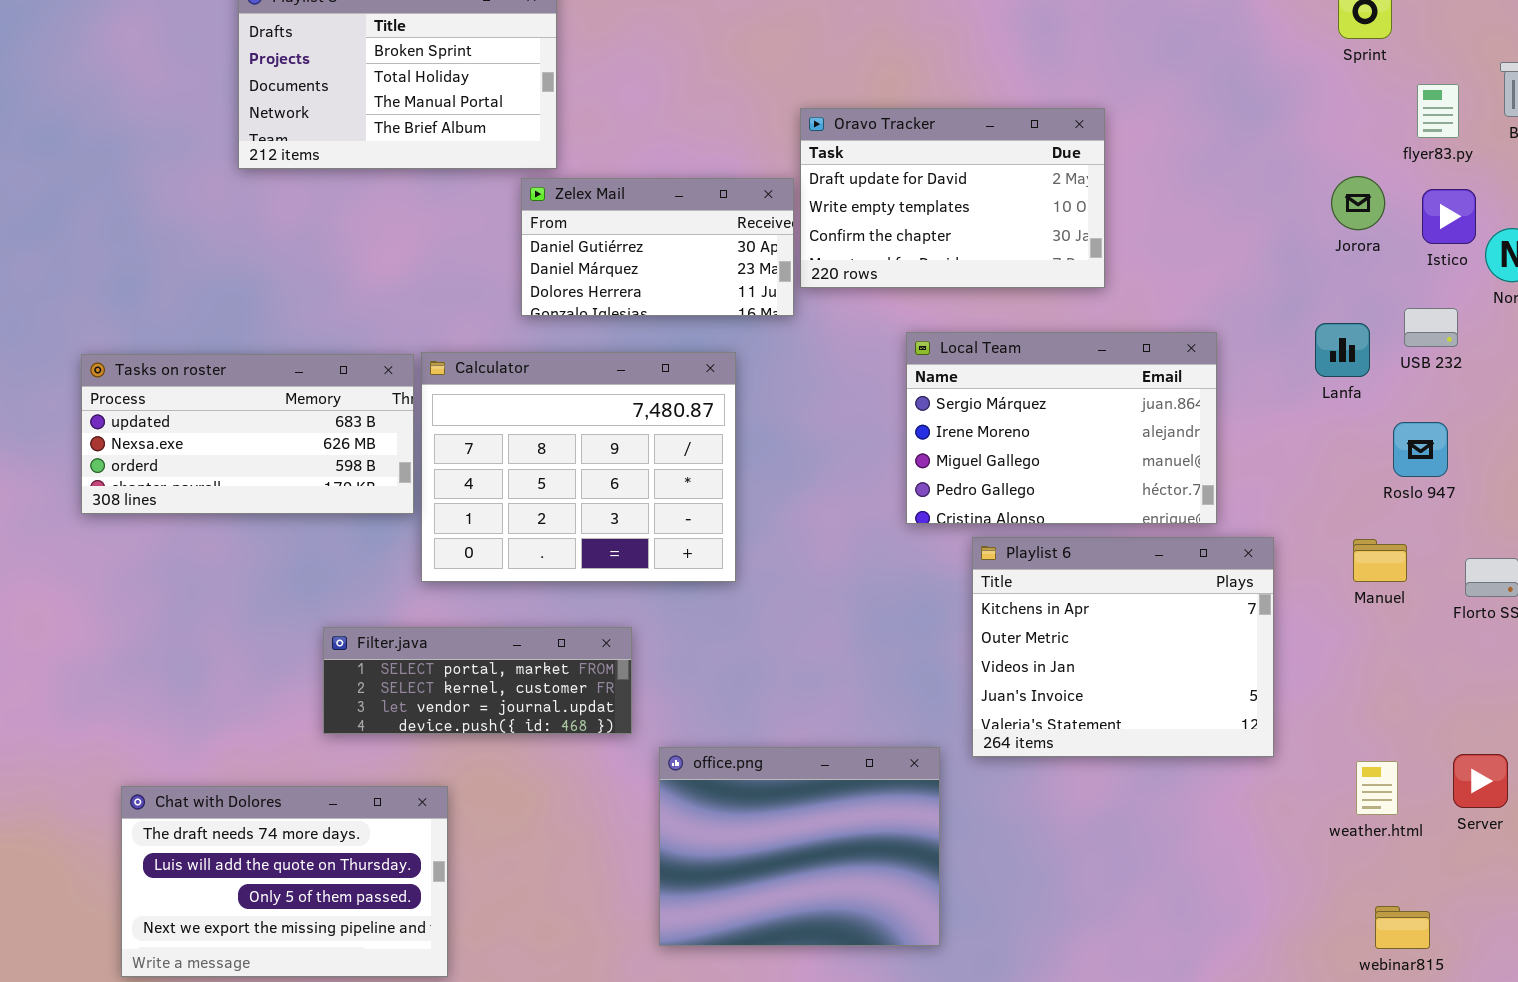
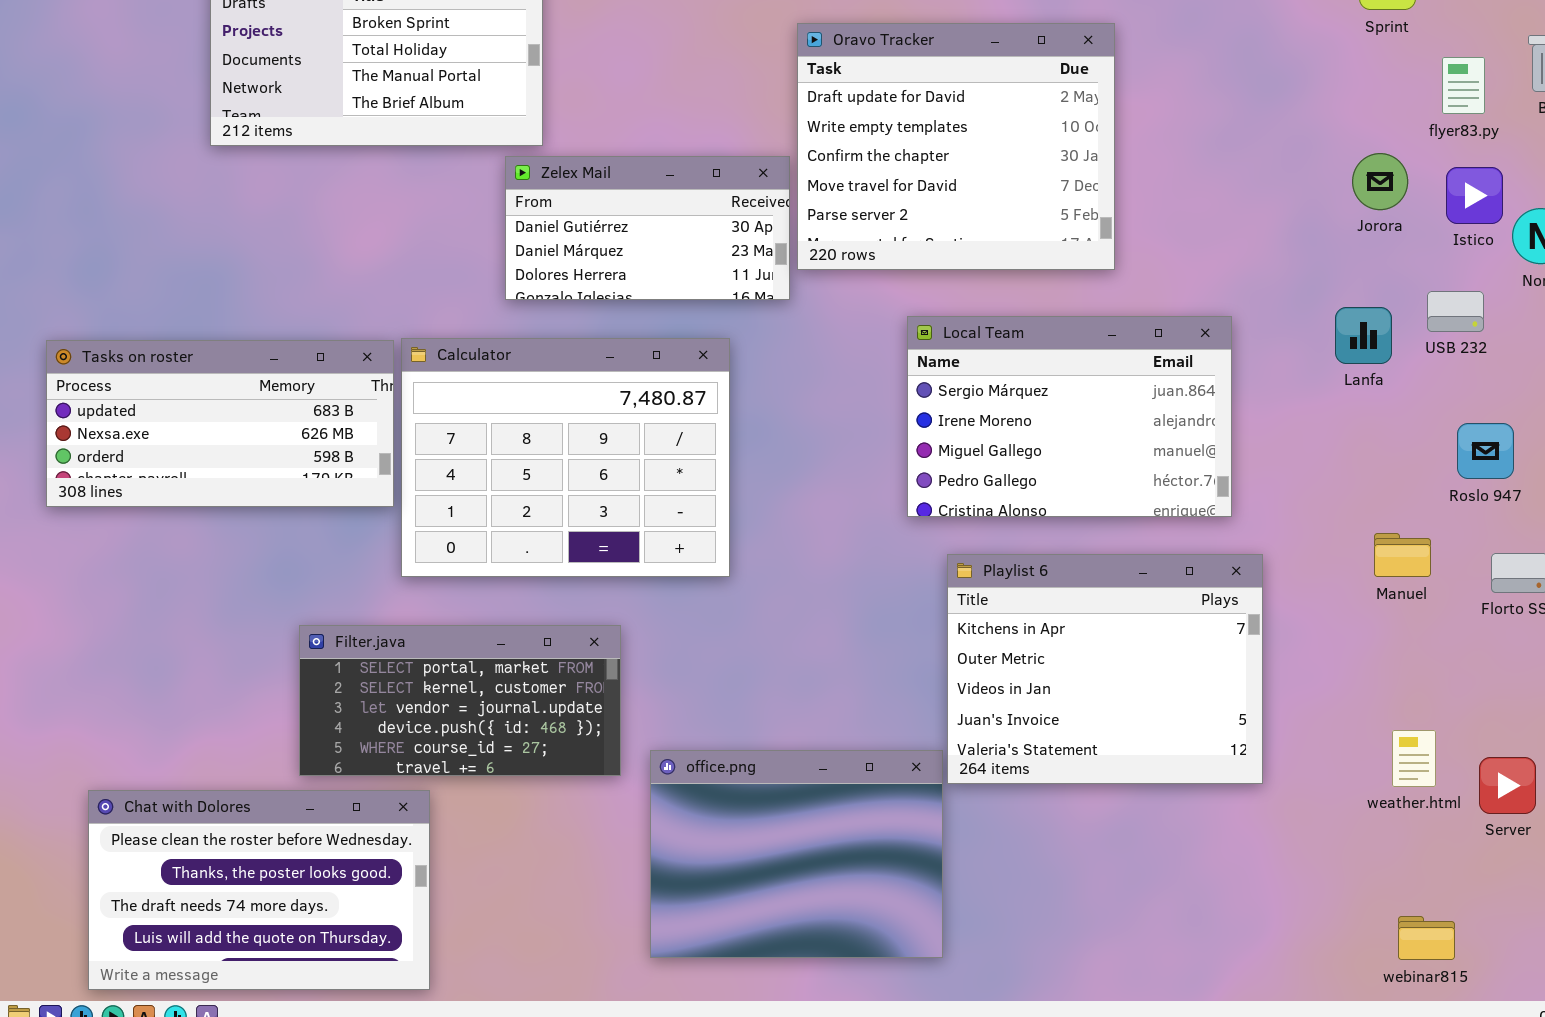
Oravo Tracker: [800,108,1105,288] -> [797,23,1115,270], resized
Roslo 947: [1393,422,1448,477] -> [1457,423,1514,479], moved
Playlist 6: [972,537,1274,757] -> [947,554,1263,784], moved
Filter.java: [323,627,632,734] -> [299,625,621,776], resized
weather.html: [1356,761,1398,815] -> [1392,730,1436,787], moved
Chat with Dolores: [121,786,448,977] -> [88,790,430,990], scrolled up 2 rows

